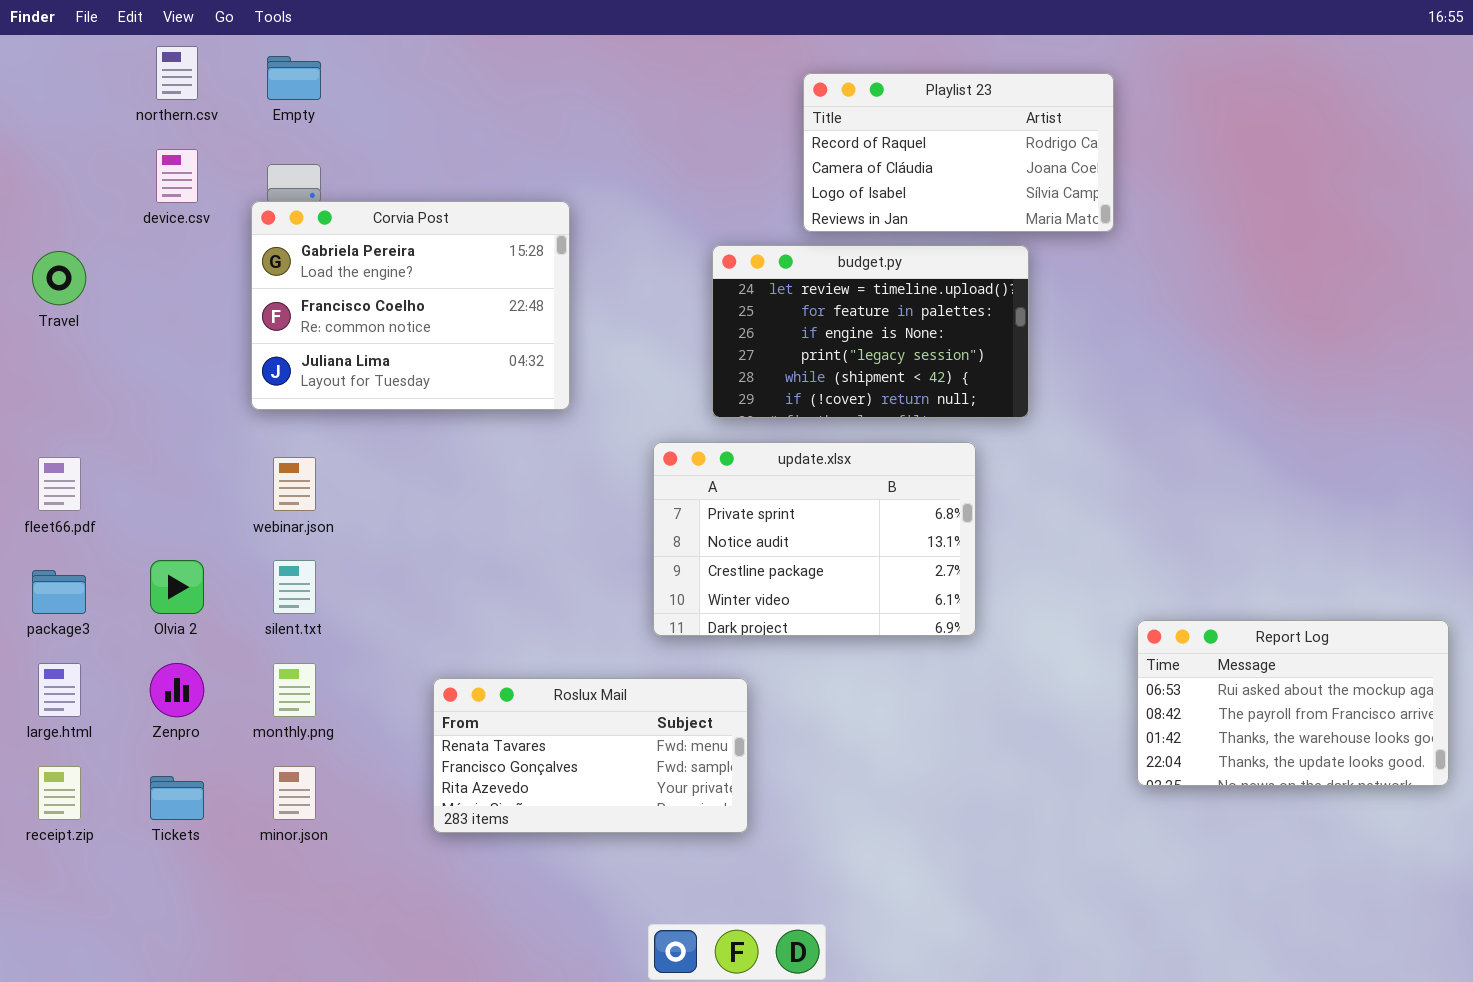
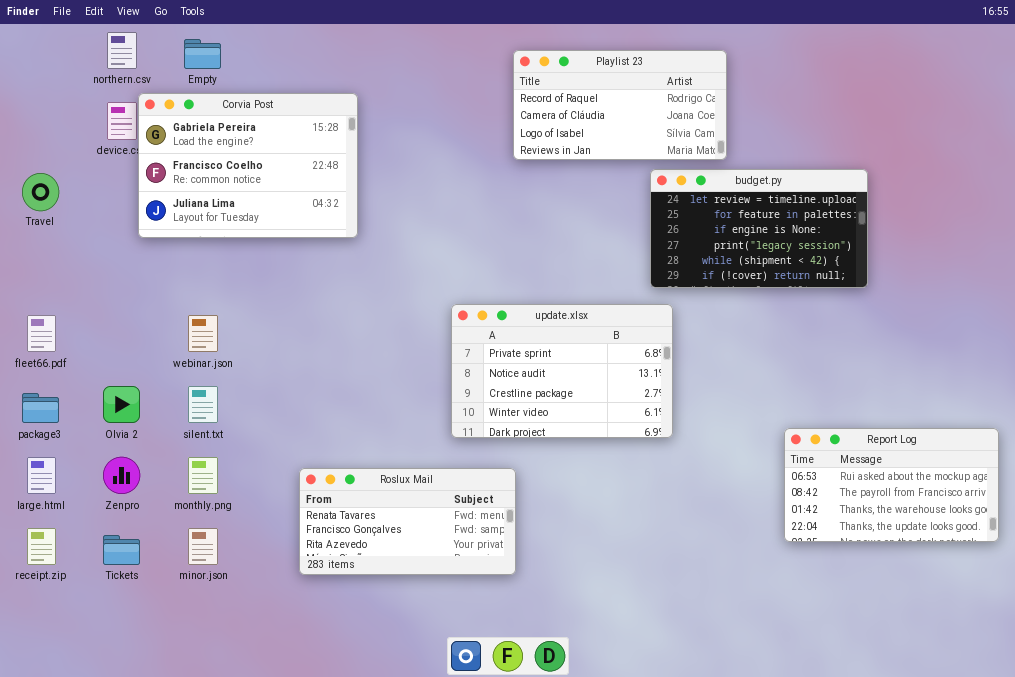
Playlist 23: [803,73,1114,232] -> [513,50,727,160], moved
Corvia Post: [251,201,570,410] -> [138,93,358,238], moved
budget.py: [712,245,1029,418] -> [650,169,868,288], moved

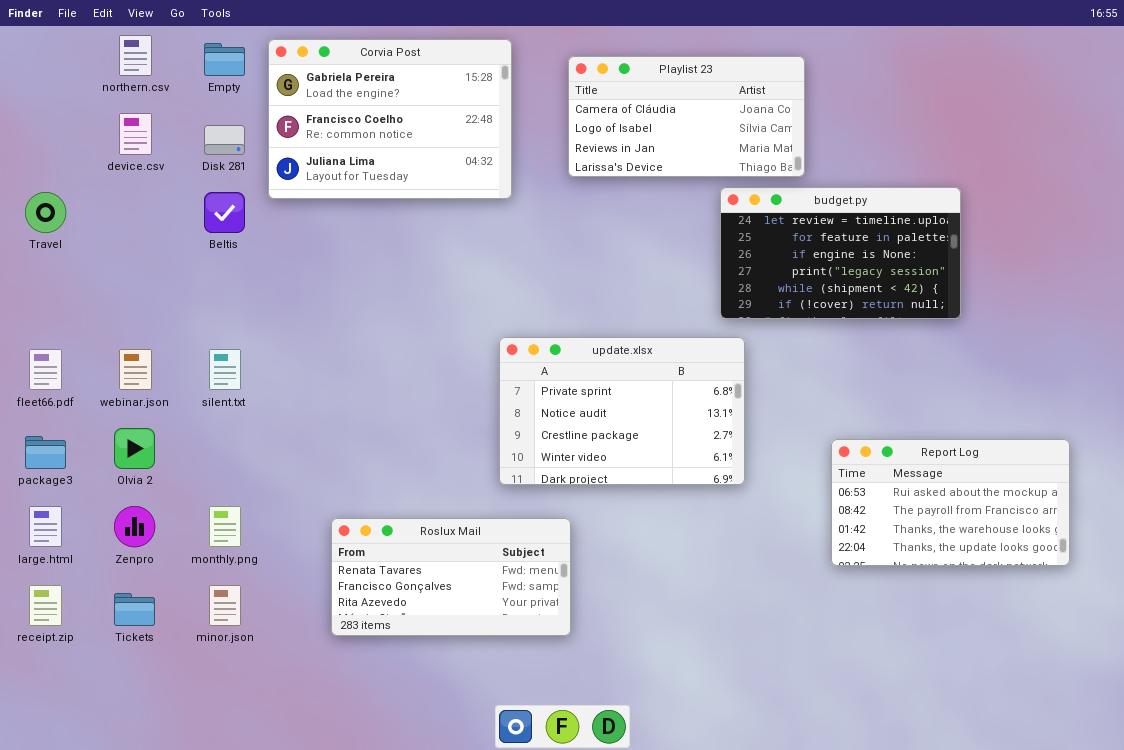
Playlist 23: [513,50,727,160] -> [568,56,805,177], scrolled down 1 row
Corvia Post: [138,93,358,238] -> [268,39,512,199], moved
webinar.json: [188,315,218,352] -> [119,349,152,390], moved
silent.txt: [188,386,218,423] -> [209,349,241,390], moved
Report Log: [784,428,999,542] -> [831,439,1070,566], moved

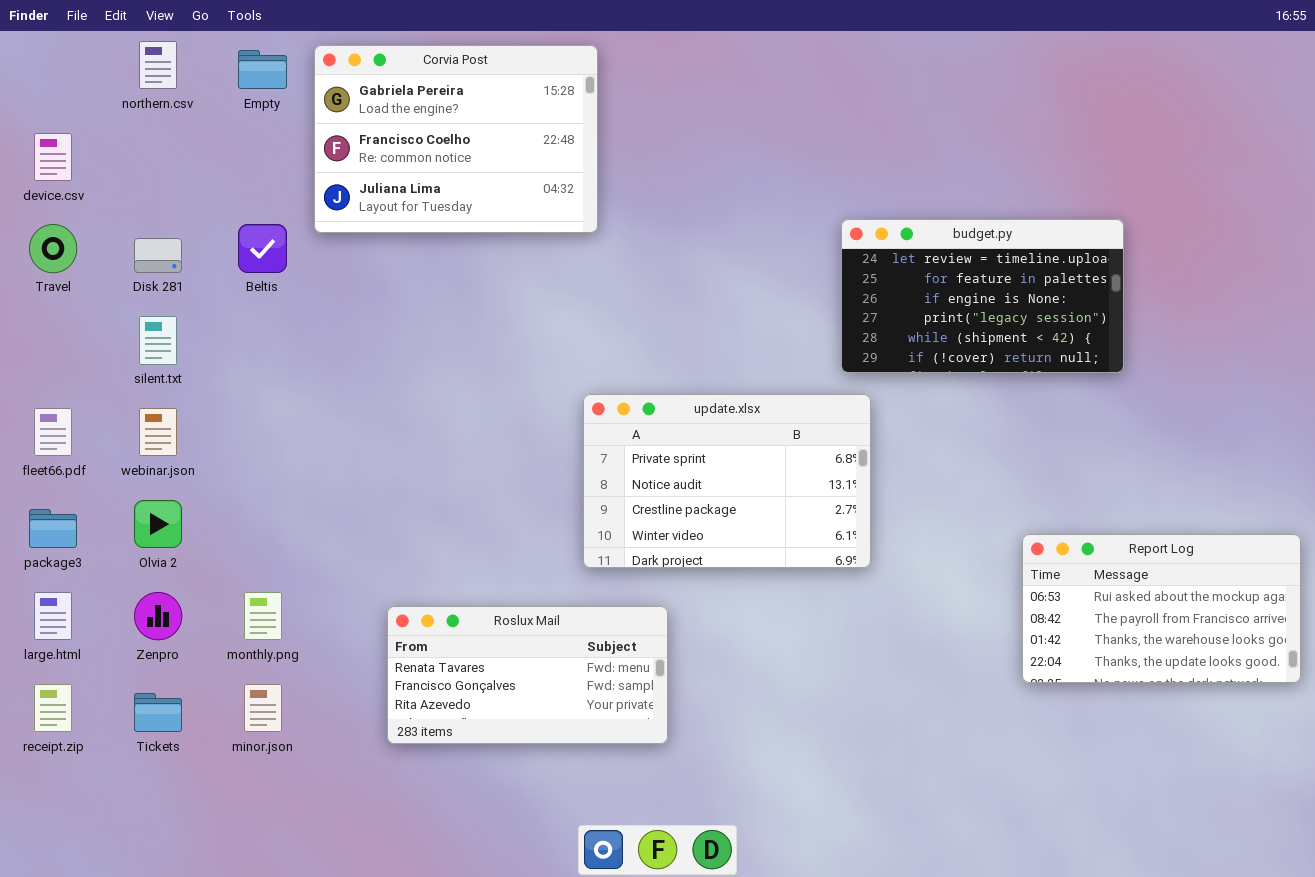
Playlist 23: [568,56,805,177] -> none, closed
device.csv: [119,113,152,155] -> [34,133,72,181], moved
Disk 281: [204,125,245,155] -> [134,238,182,273], moved
silent.txt: [209,349,241,390] -> [139,316,177,365], moved
Report Log: [831,439,1070,566] -> [1022,534,1301,683], moved

